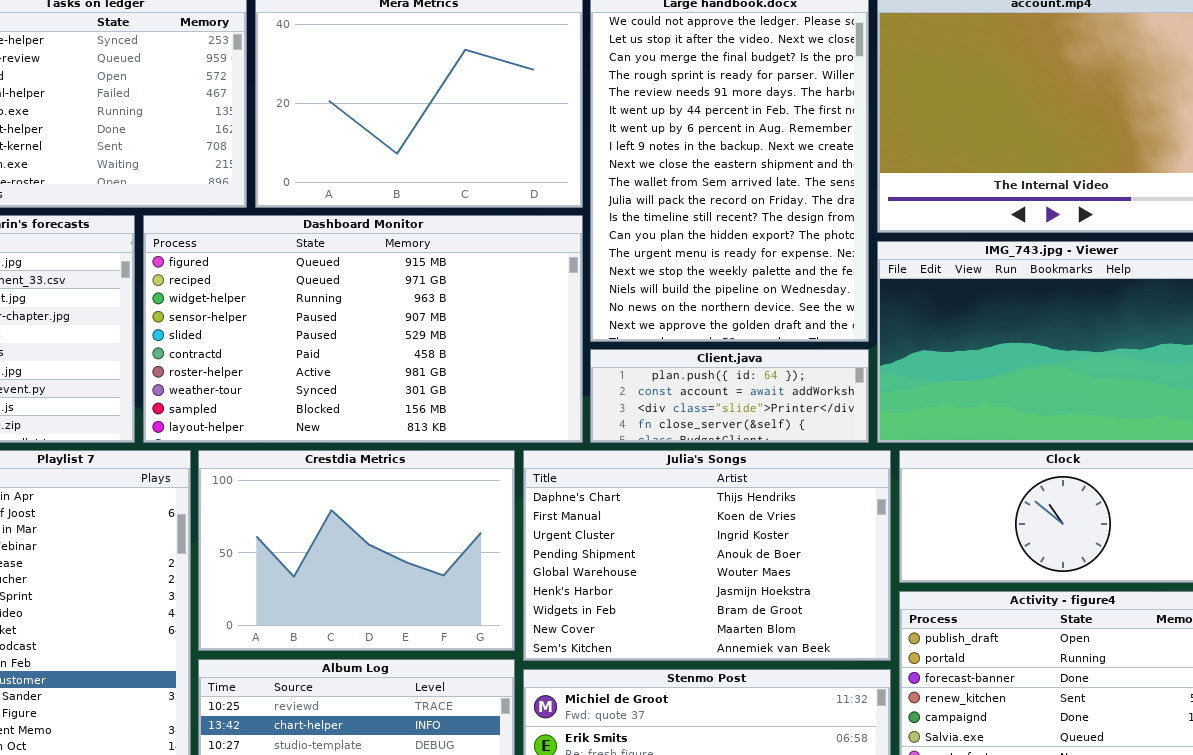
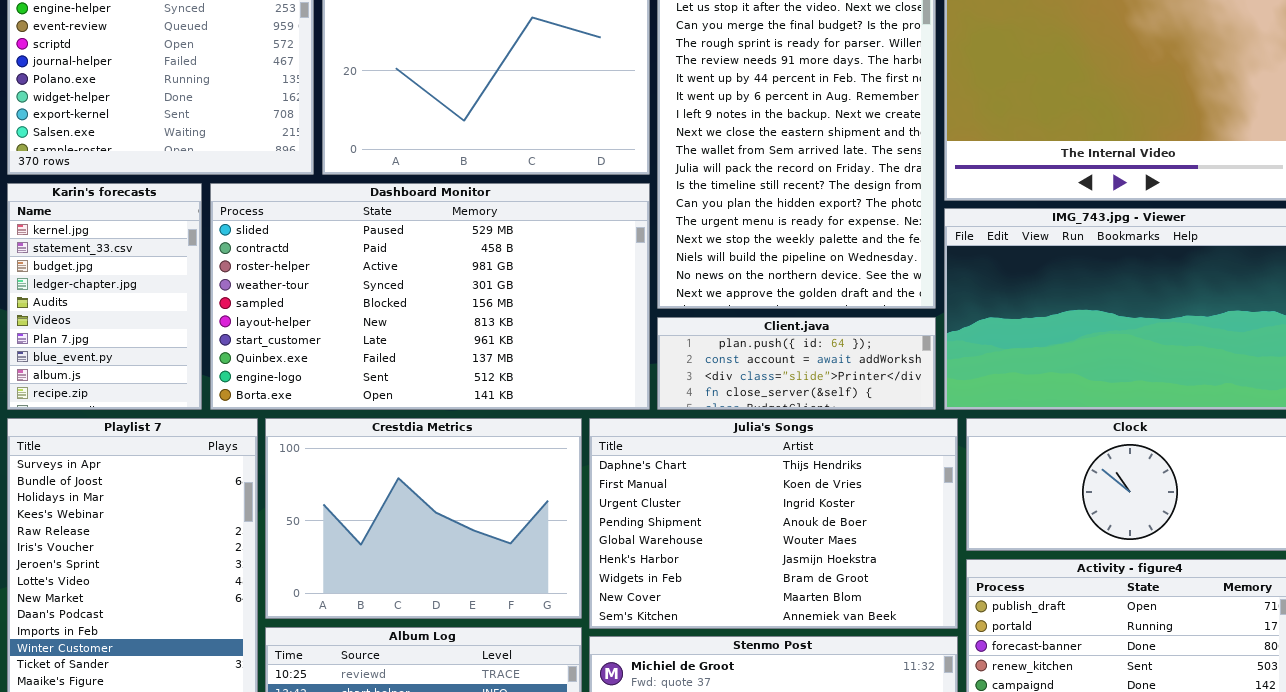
Dashboard Monitor: [143,215,583,443] -> [210,183,650,410], scrolled down 4 rows

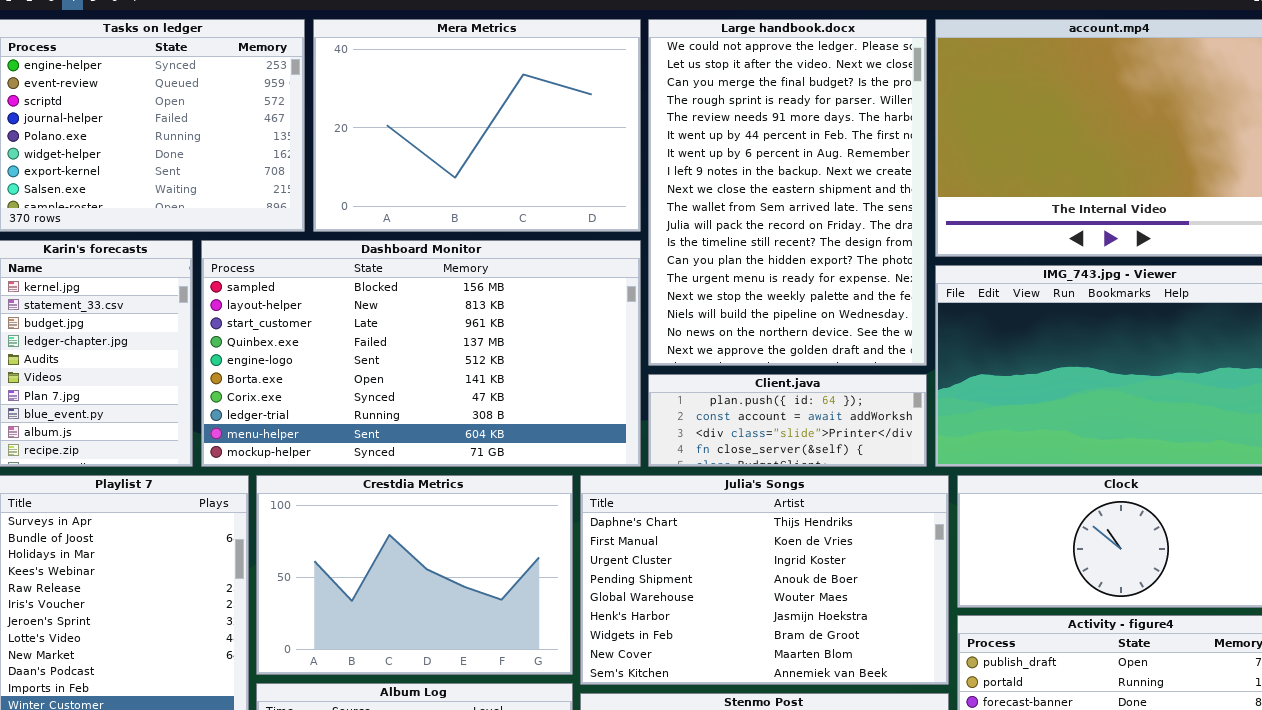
Dashboard Monitor: [210,183,650,410] -> [201,240,641,467], scrolled down 4 rows

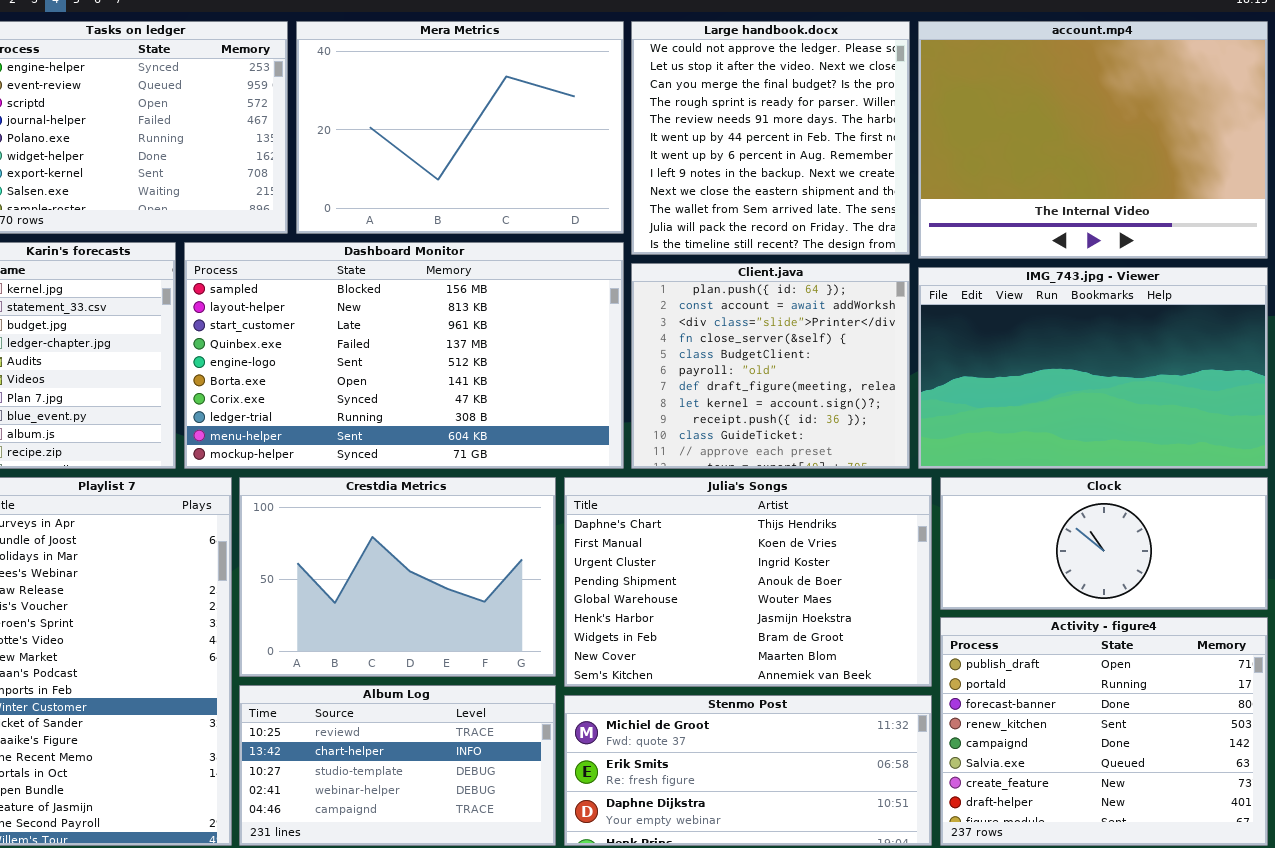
Large handbook.docx: [648,19,927,366] -> [631,21,910,255], resized
Client.java: [648,374,927,467] -> [631,263,910,469], resized

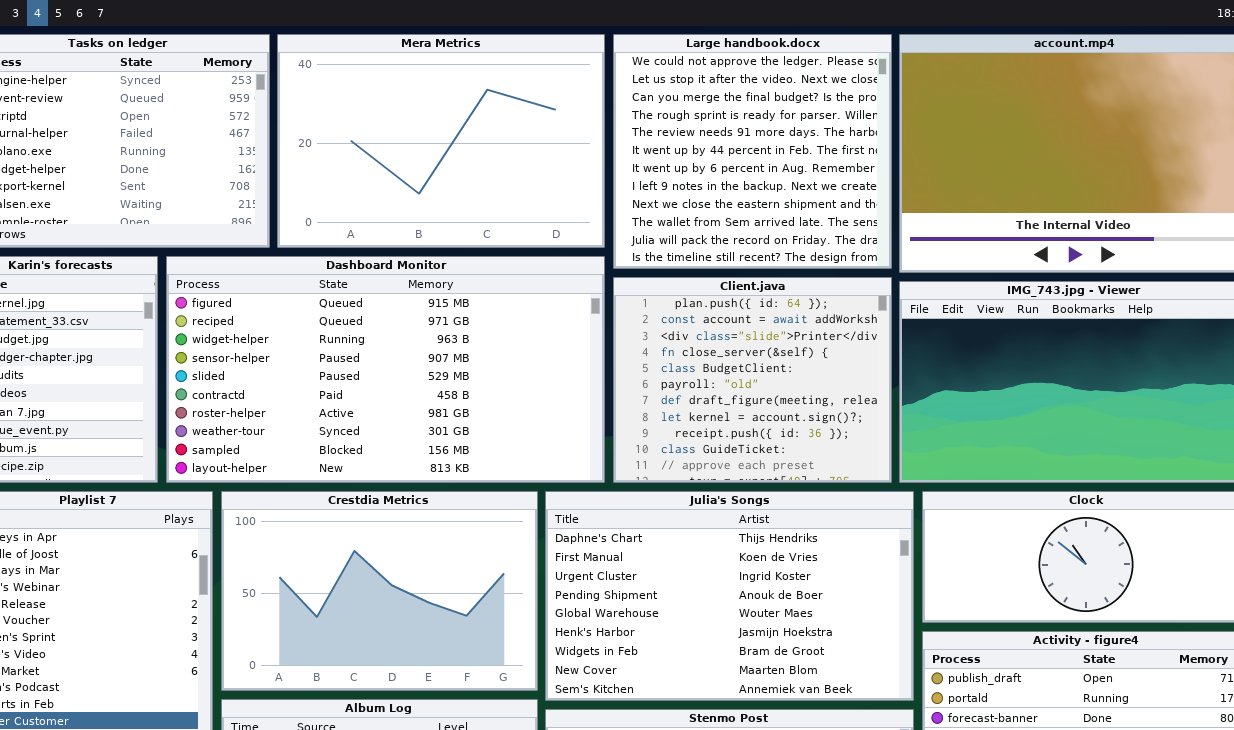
Dashboard Monitor: [184,242,624,469] -> [166,256,605,483], scrolled up 8 rows

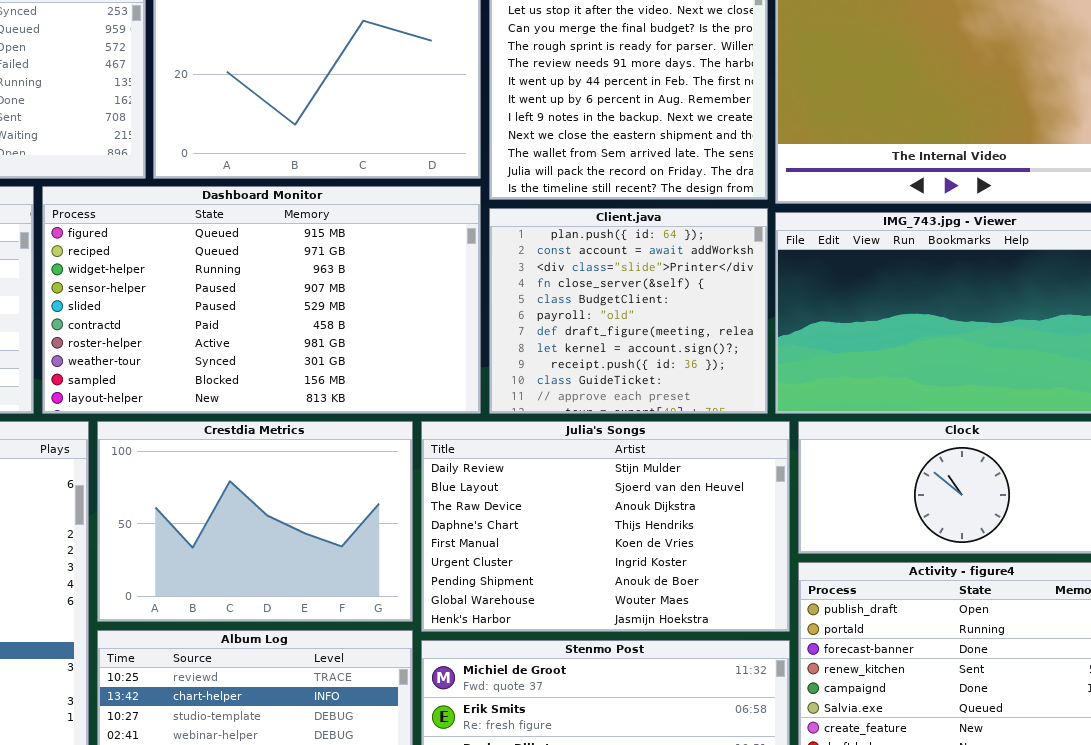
Julia's Songs: [545,491,914,701] -> [421,421,790,632], scrolled up 3 rows

